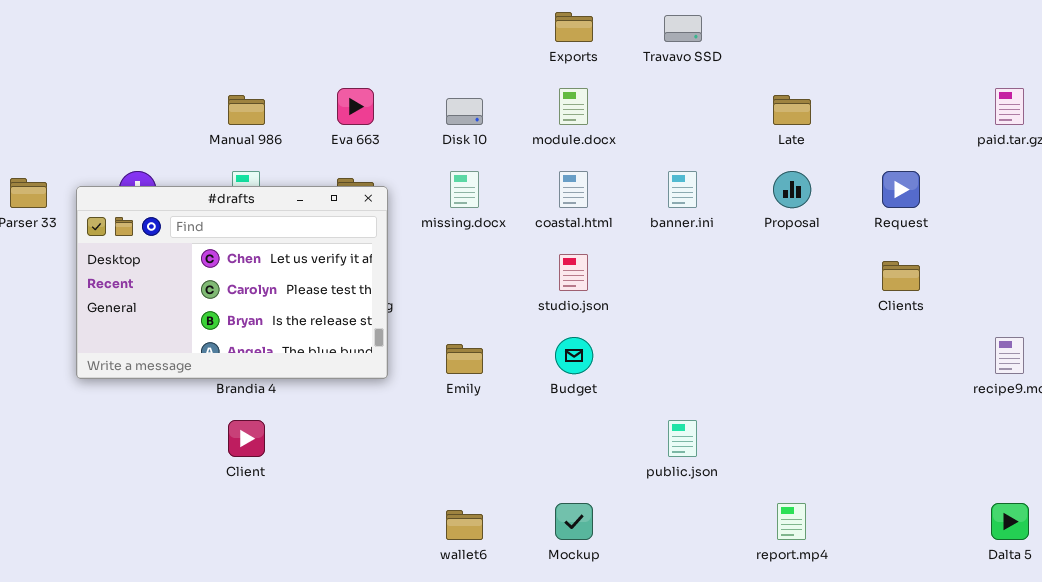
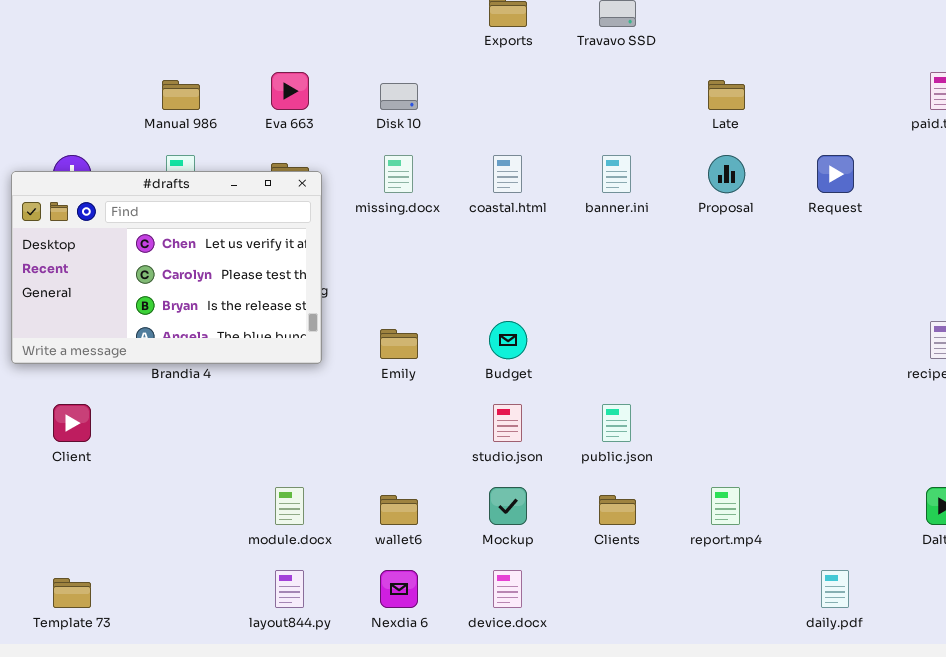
module.docx: [559,88,588,125] -> [275,487,304,525], moved
studio.json: [559,254,588,291] -> [493,404,522,442], moved
Clients: [882,261,920,291] -> [599,495,636,525], moved
Client: [228,420,265,457] -> [53,404,91,442], moved

